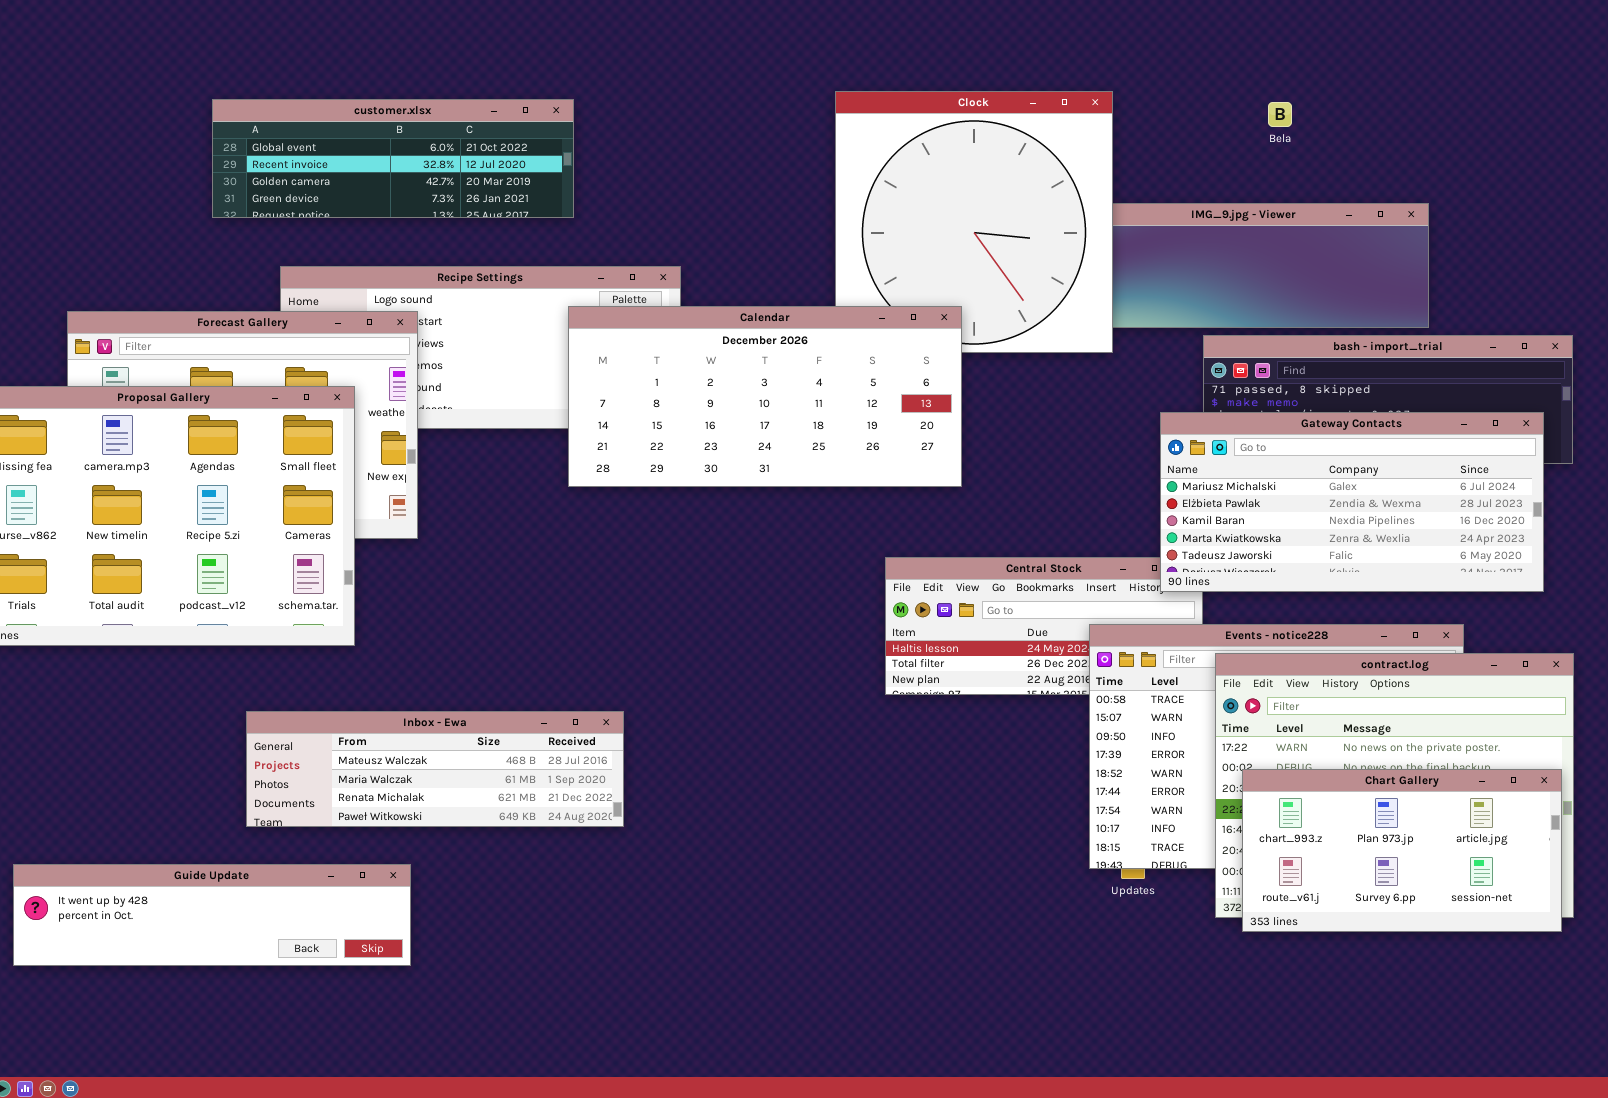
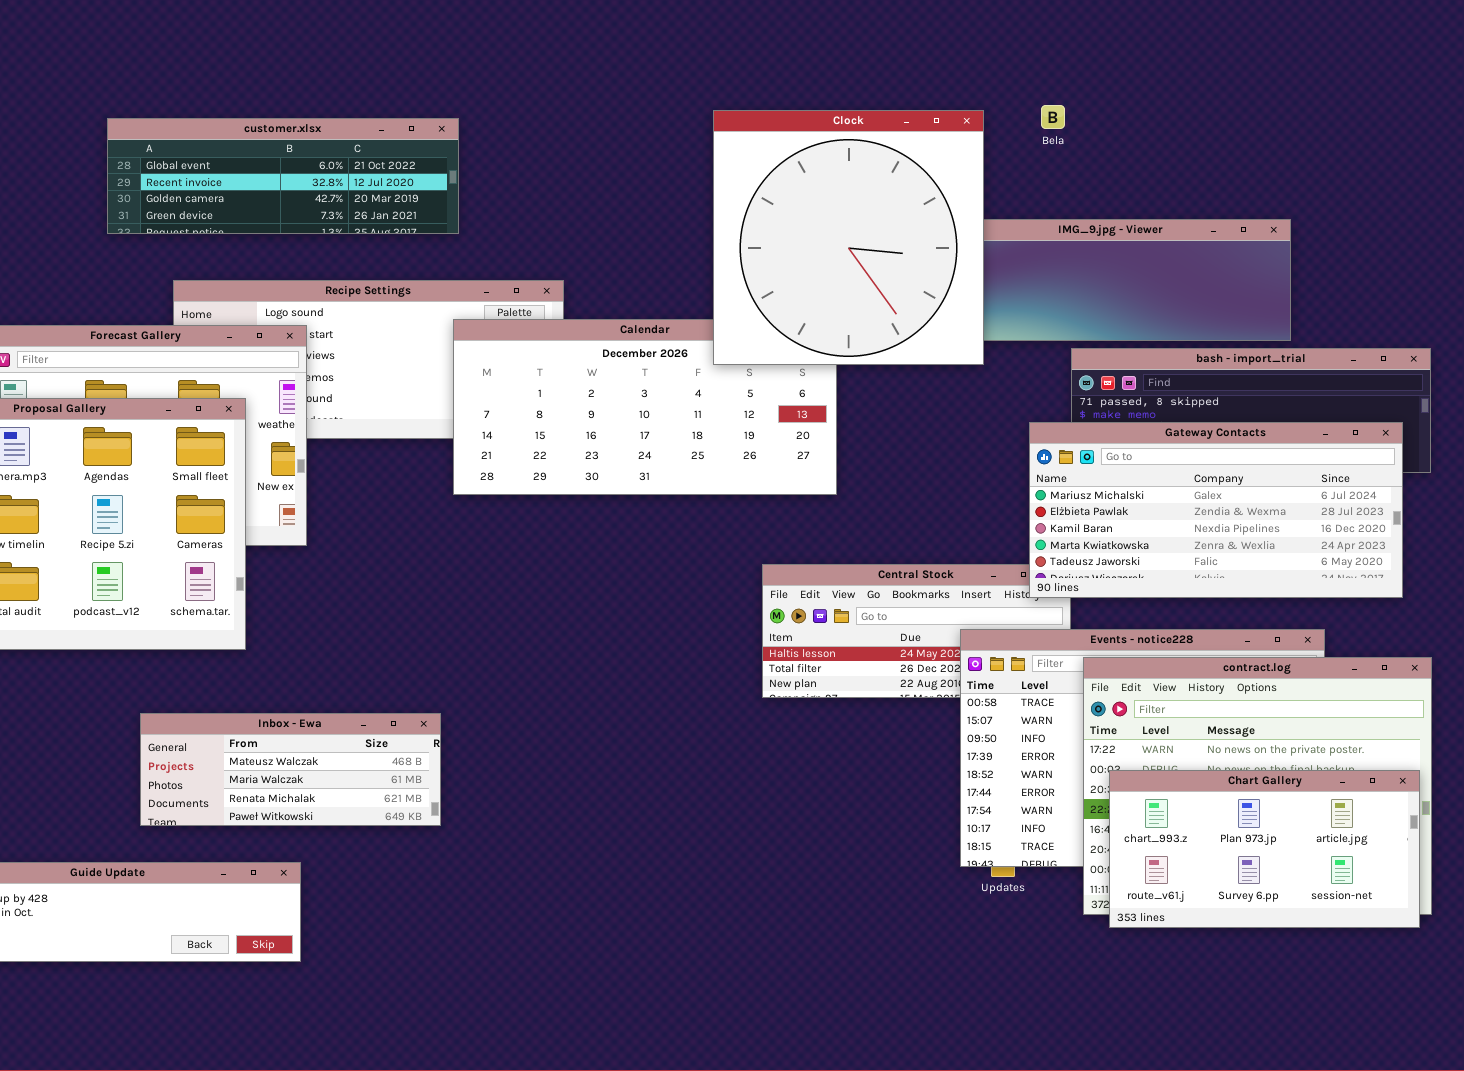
Clock: [835,91,1113,353] -> [713,110,984,365], raised
Bela: [1268,102,1292,127] -> [1041,105,1065,129], moved
Inbox - Ewa: [246,711,624,827] -> [140,713,441,826], resized

